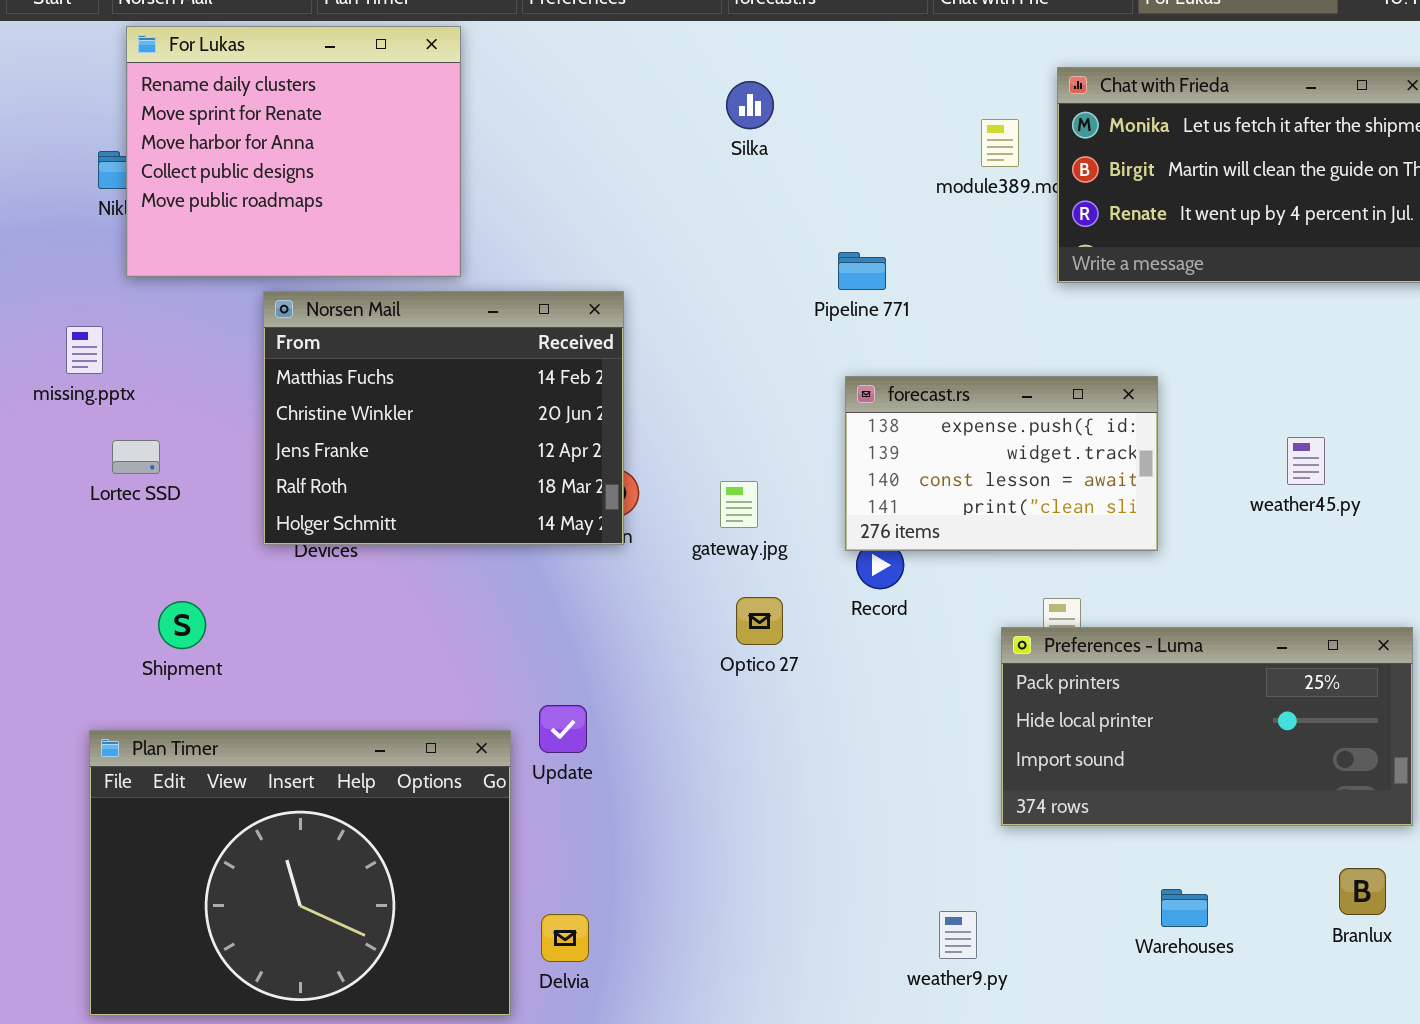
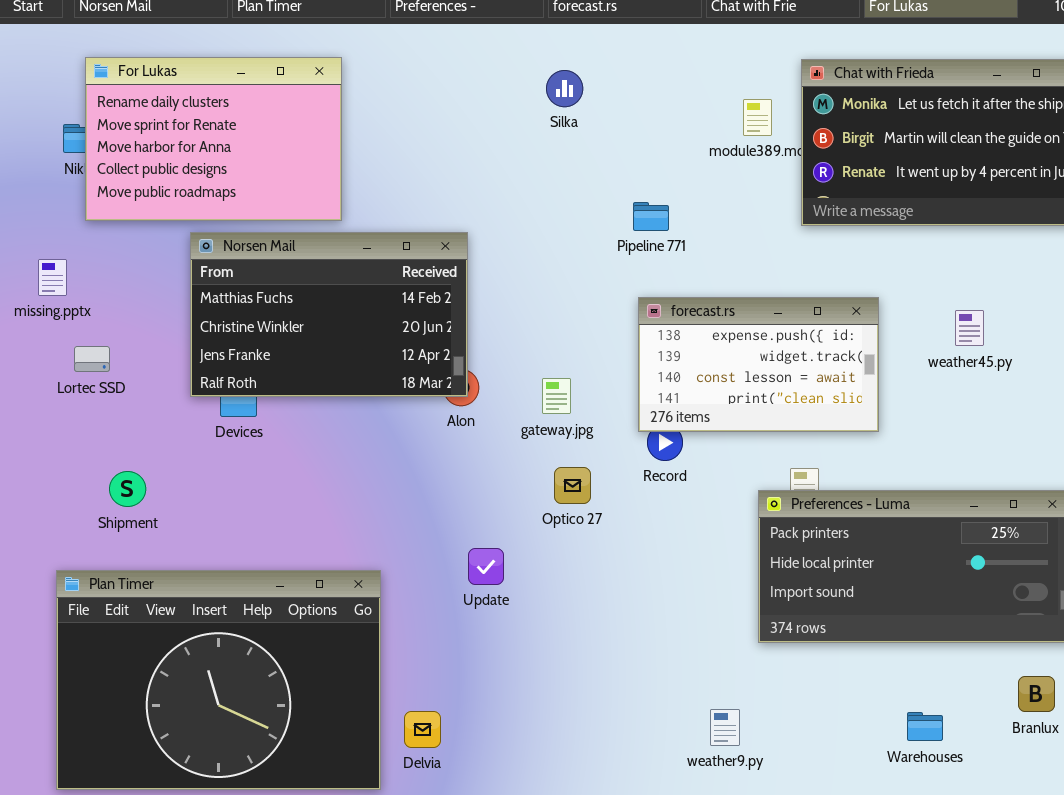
For Lukas: [126,26,461,277] -> [85,57,342,221], resized
Norsen Mail: [263,291,624,545] -> [190,232,468,397], resized
weather45.py: [1287,437,1325,485] -> [955,310,984,346], moved
Update: [539,705,587,753] -> [468,548,504,585], moved
Warehouses: [1161,889,1208,927] -> [907,712,943,741], moved

